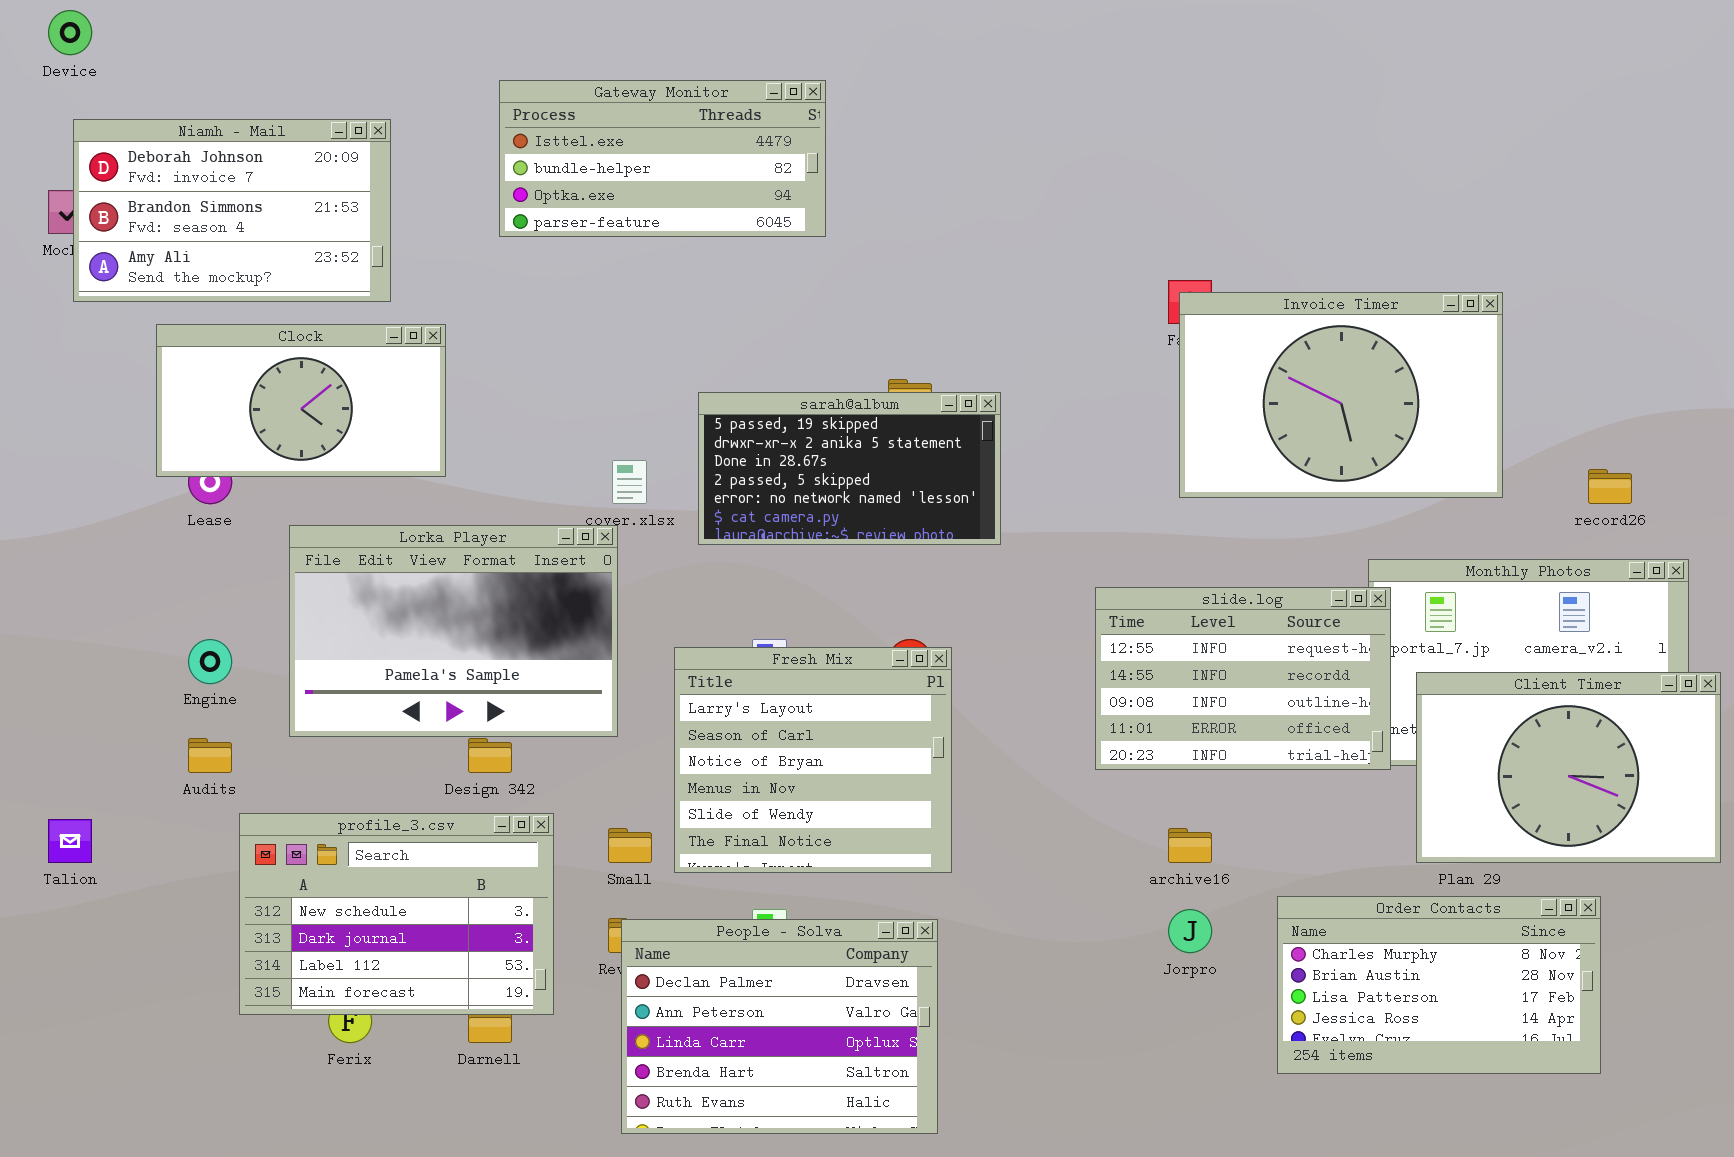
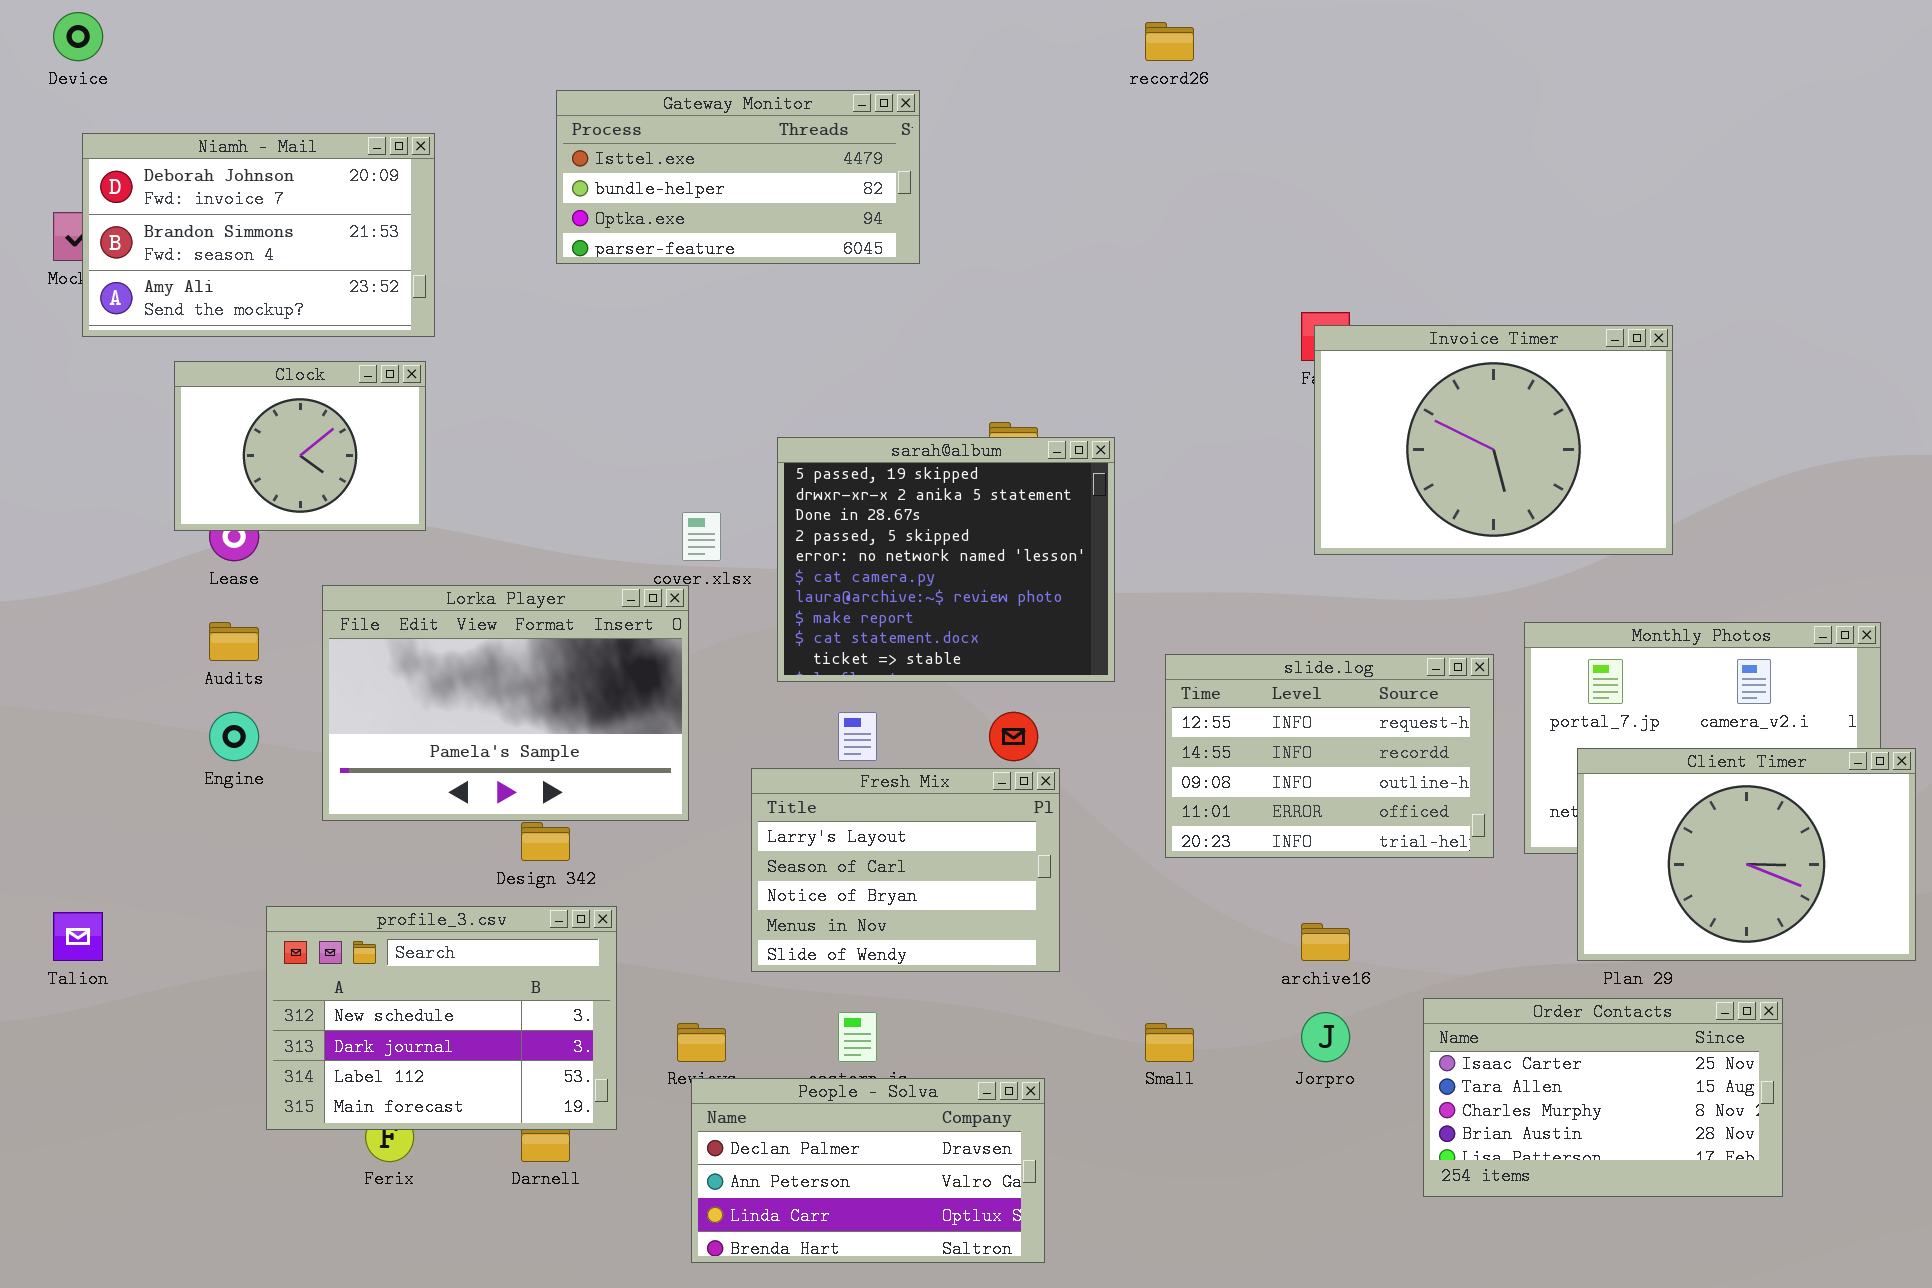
Clock: [156,324,446,477] -> [174,361,426,531], resized
sarah@album: [698,392,1001,545] -> [777,437,1115,682], resized
record26: [1588,469,1632,504] -> [1145,22,1194,61], moved
slide.log: [1095,587,1391,770] -> [1165,654,1494,858], moved
Fresh Mix: [674,647,952,873] -> [751,768,1060,972], resized
Audits: [188,738,232,773] -> [209,622,259,661], moved
Small: [608,828,652,863] -> [1145,1023,1194,1062], moved
Order Contacts: [1277,896,1601,1074] -> [1423,998,1783,1197], scrolled up 2 rows
People - Solva: [621,919,938,1134] -> [691,1078,1045,1263], resized

